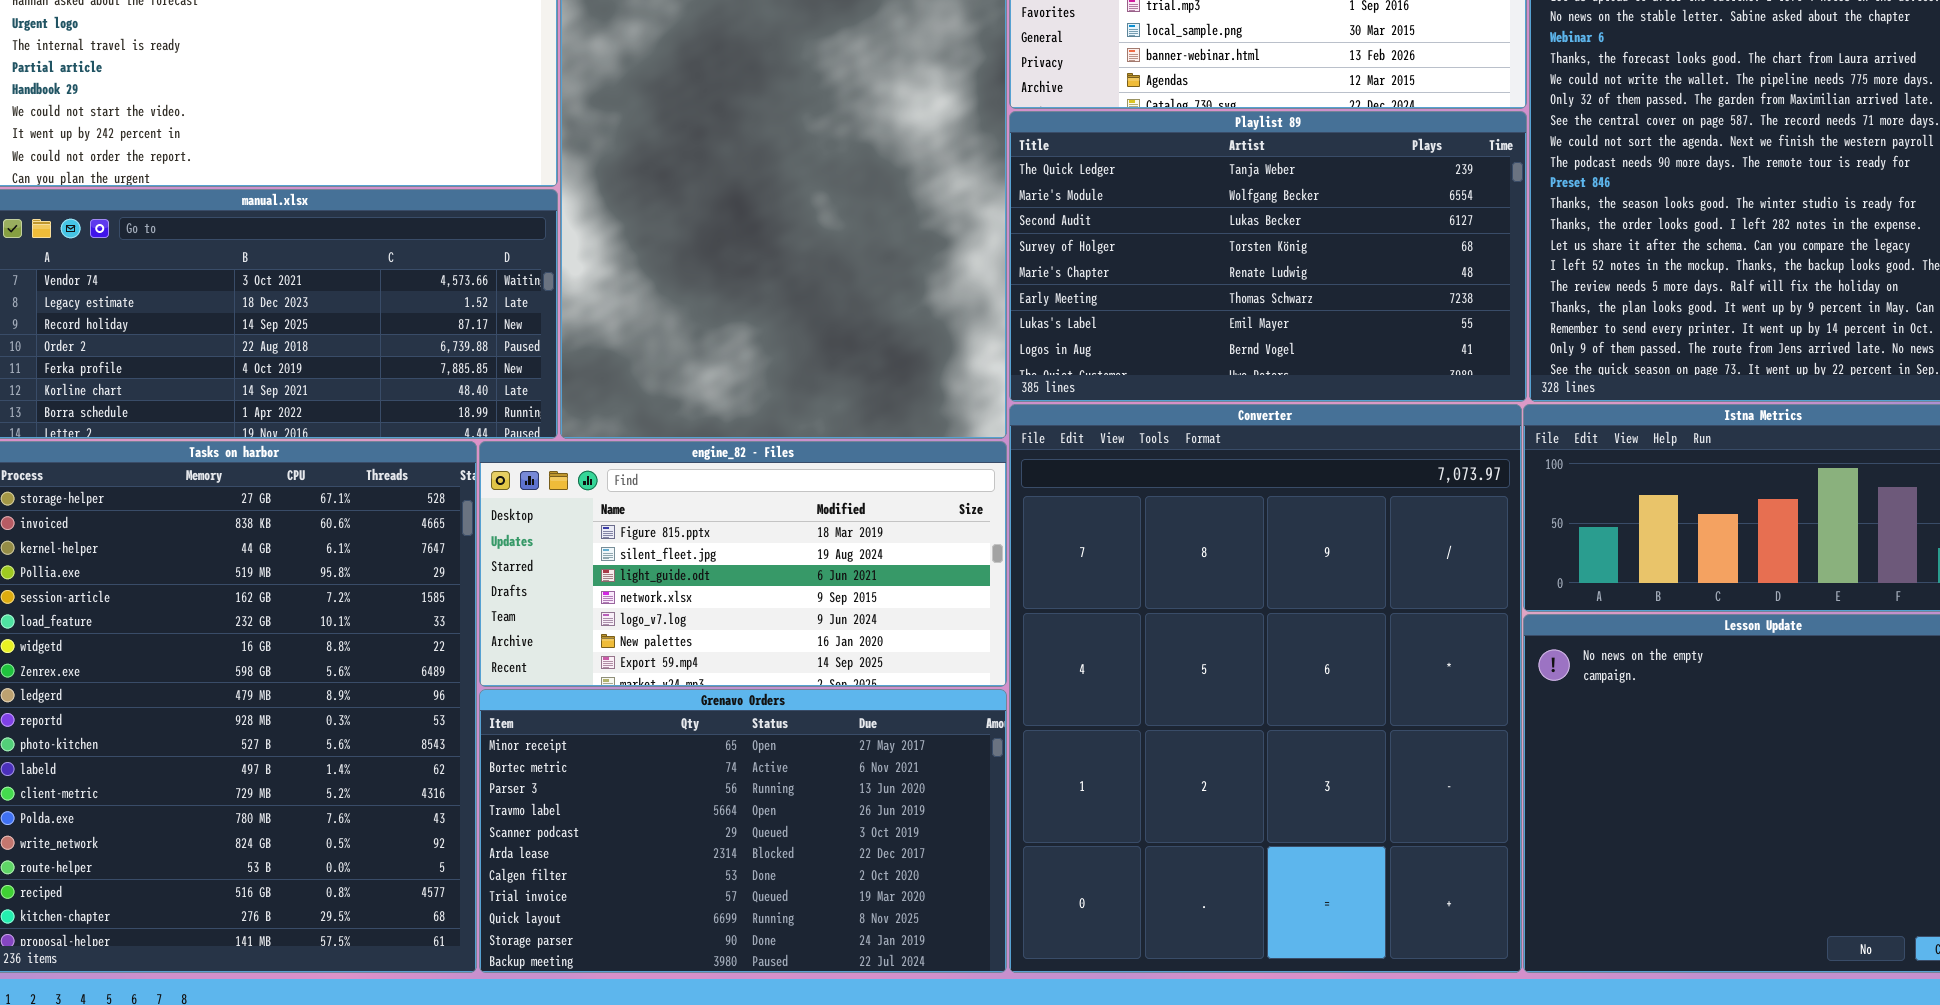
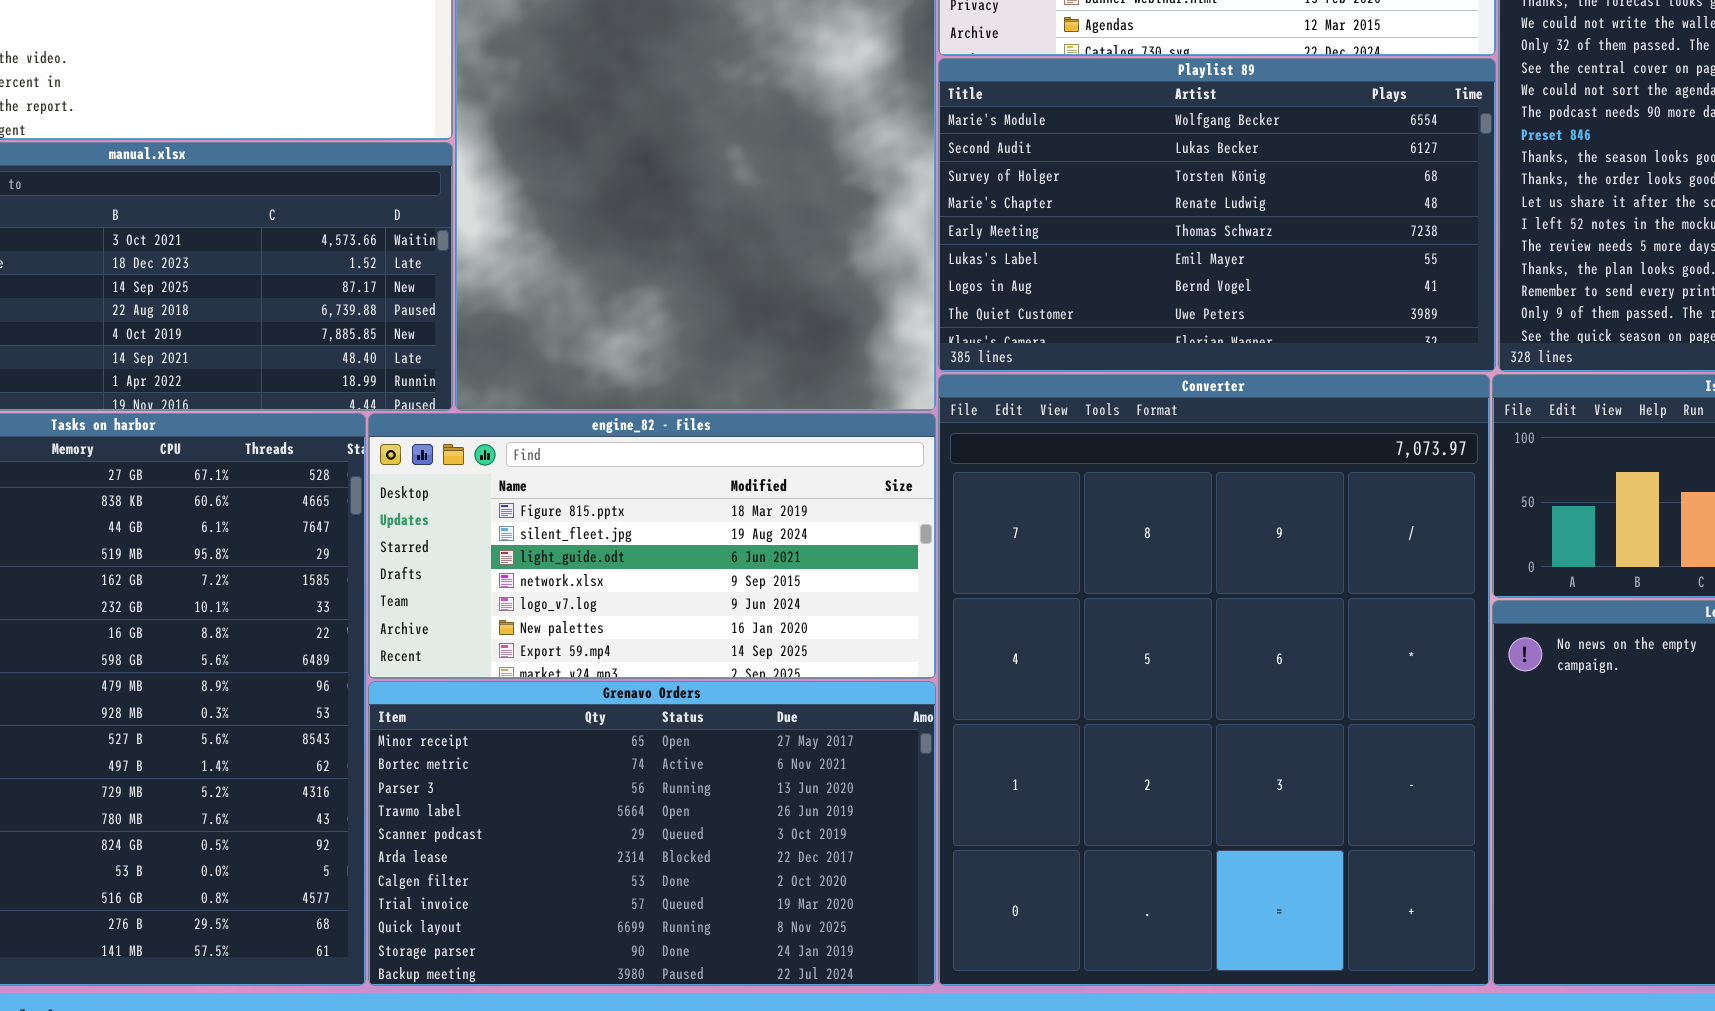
Playlist 89: [1009,111,1527,402] -> [938,58,1496,372], scrolled down 1 row

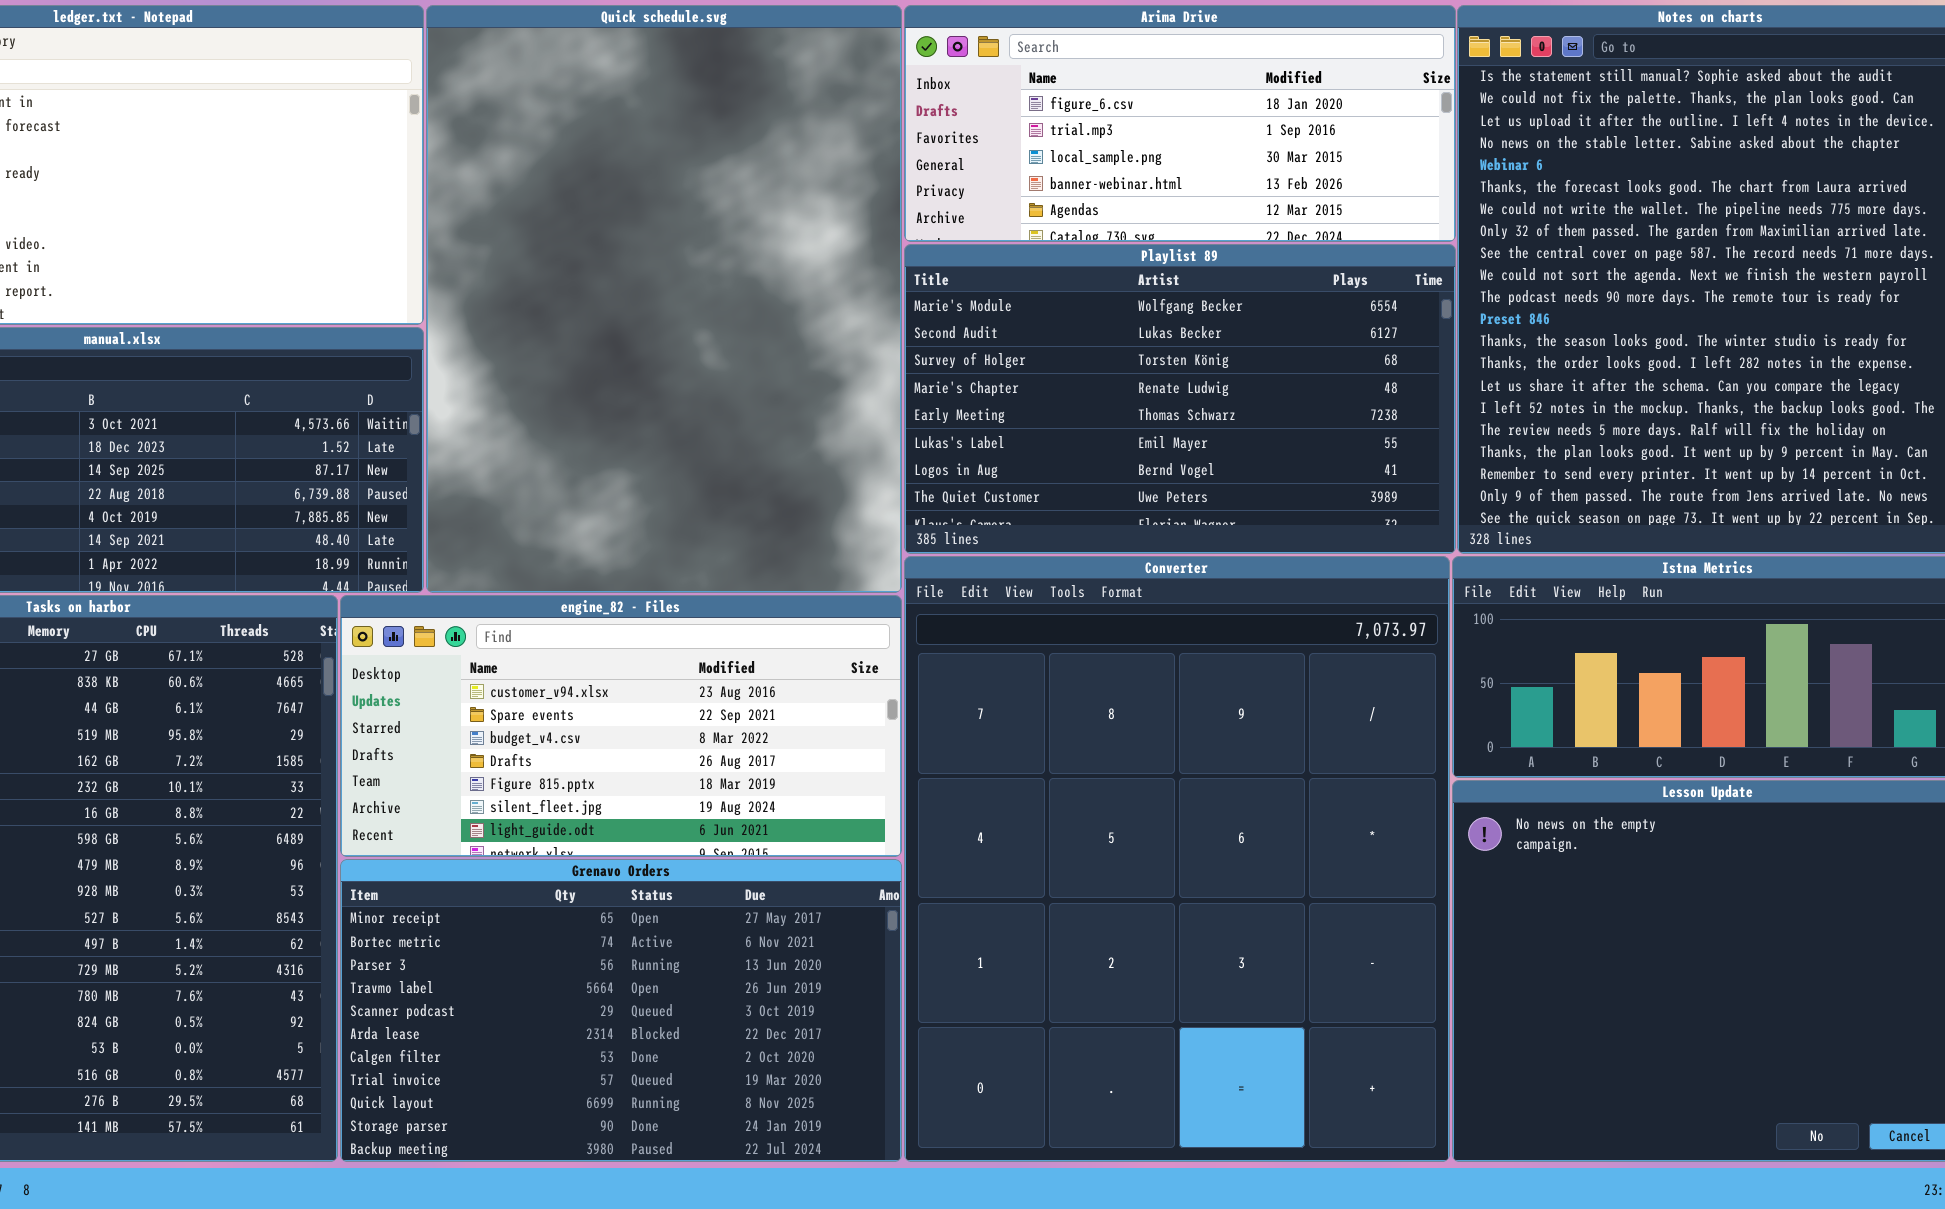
engine_82 - Files: [368,413,936,679] -> [340,595,902,857], scrolled up 4 rows

